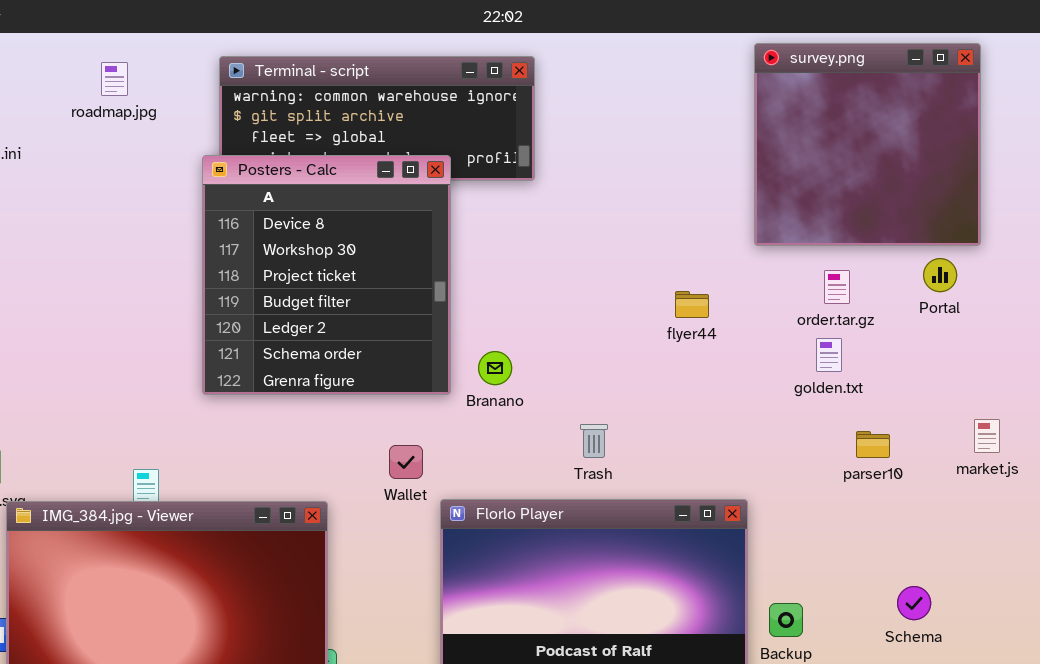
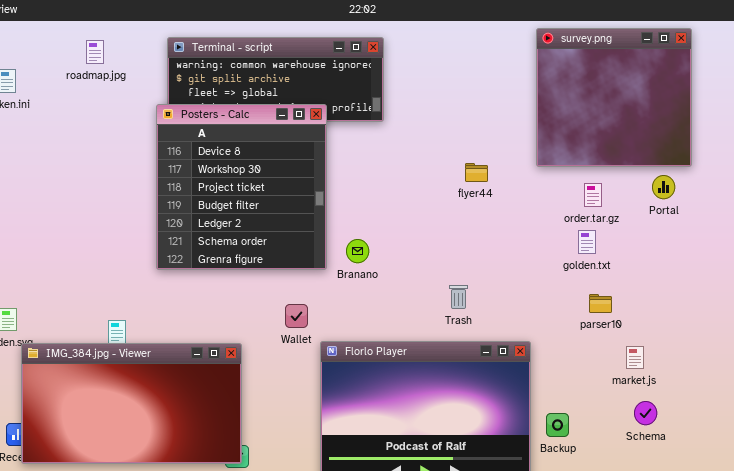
flyer44: [675,291,709,318] -> [465,163,488,182], moved
market.js: [974,419,1000,453] -> [626,346,644,369], moved
Trash: [580,424,608,458] -> [449,285,468,309], moved
parser10: [856,431,890,458] -> [589,294,612,313], moved

